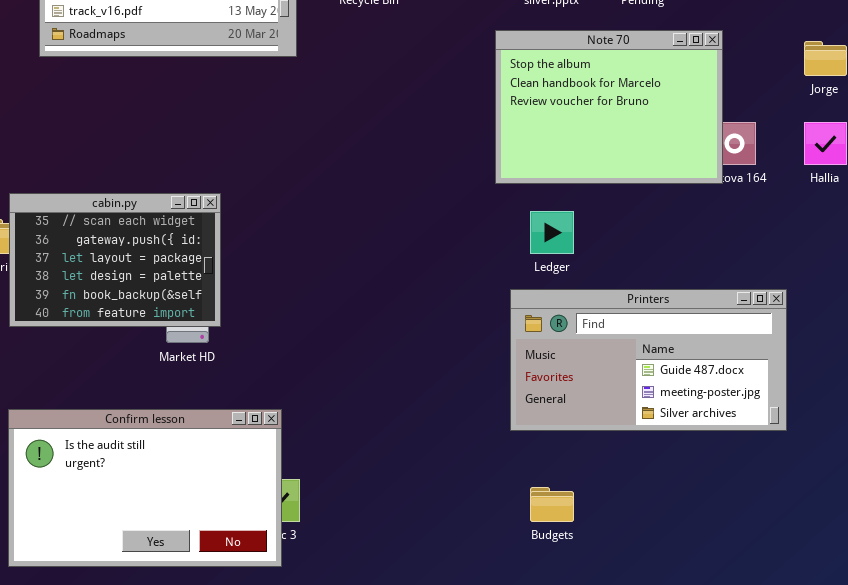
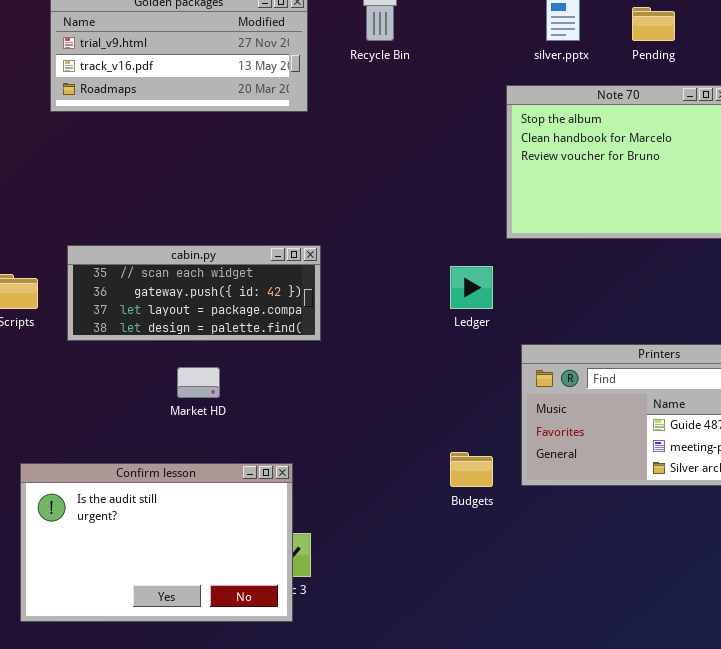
cabin.py: [9,193,221,327] -> [67,245,321,341], moved, resized
Ledger: [530,211,574,254] -> [450,266,493,309], moved
Budgets: [530,487,574,522] -> [450,452,493,487], moved

